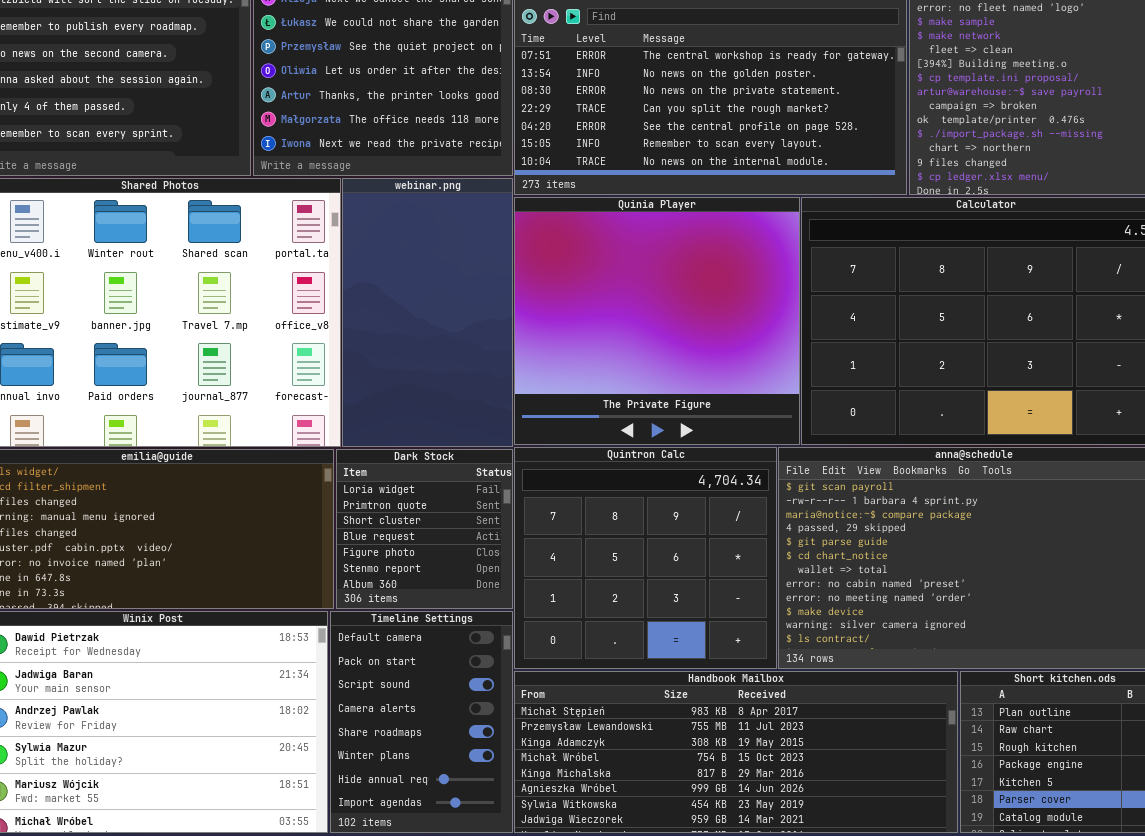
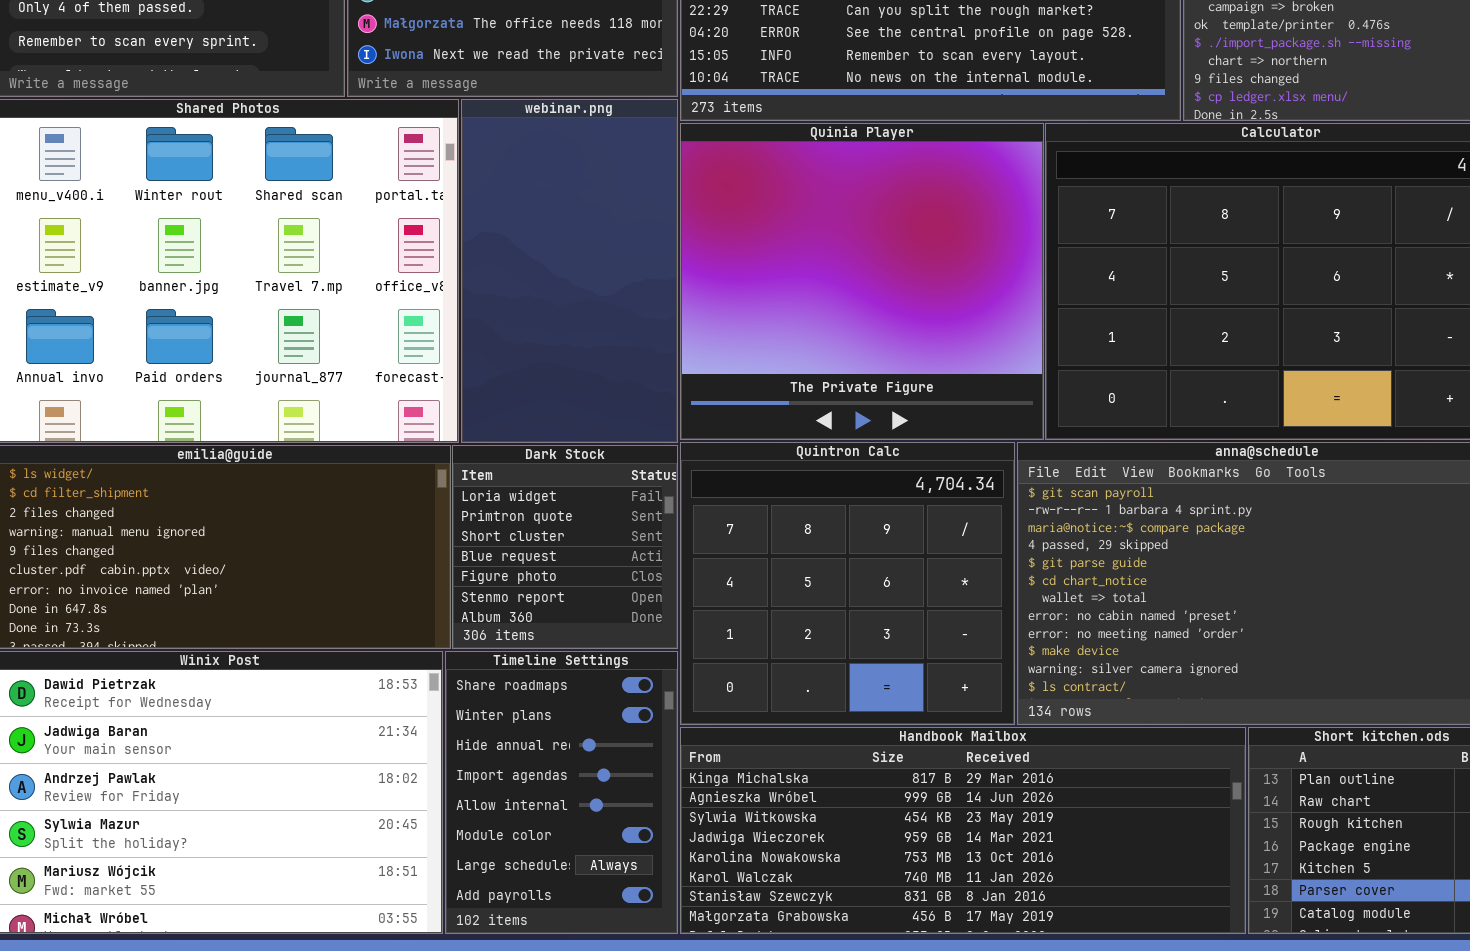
Timeline Settings: [330,611,513,833] -> [445,651,678,934], scrolled down 4 rows
Handbook Mailbox: [514,671,958,833] -> [680,727,1246,934], scrolled down 4 rows

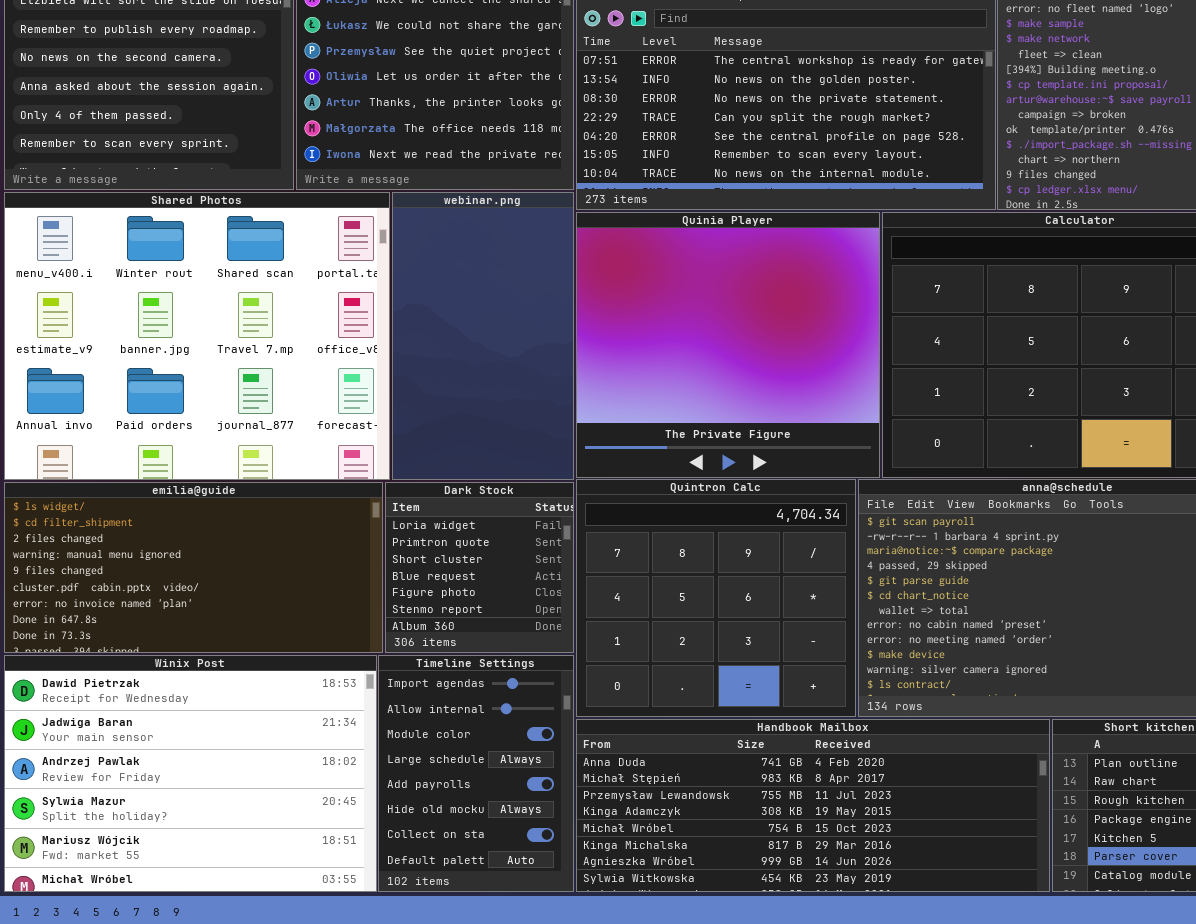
Timeline Settings: [445,651,678,934] -> [378,655,574,892], scrolled down 3 rows
Handbook Mailbox: [680,727,1246,934] -> [576,719,1050,892], scrolled up 5 rows

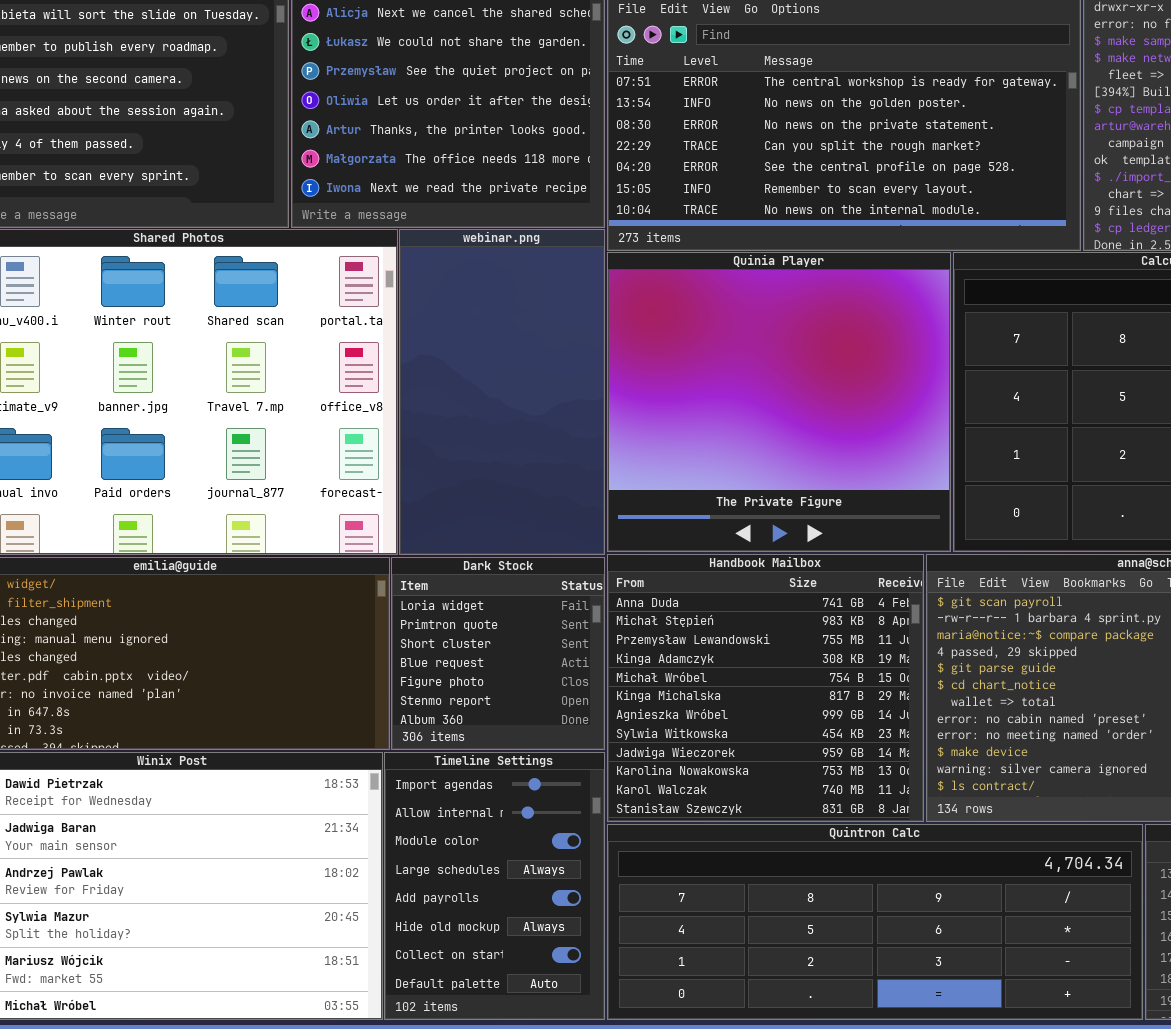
Quintron Calc: [576,479,856,717] -> [607,824,1143,1020], moved, resized
Handbook Mailbox: [576,719,1050,892] -> [607,554,924,822], moved, resized

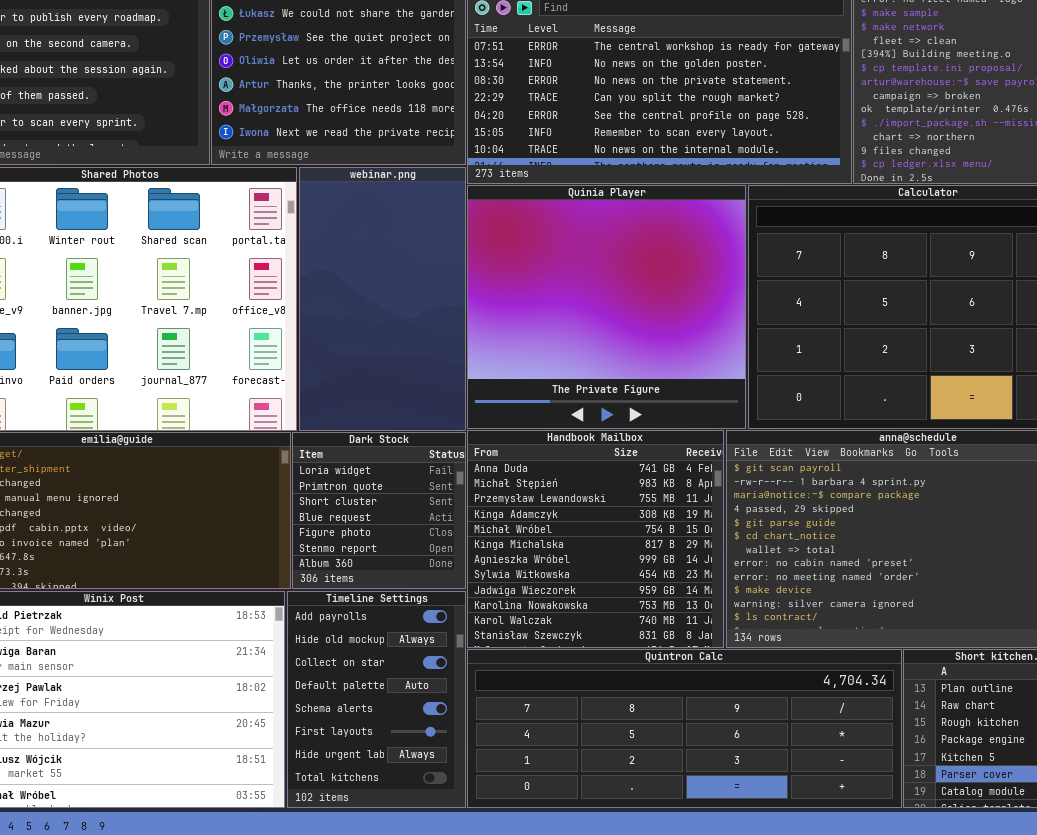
Timeline Settings: [384,752,605,1020] -> [287,591,466,808], scrolled down 4 rows

